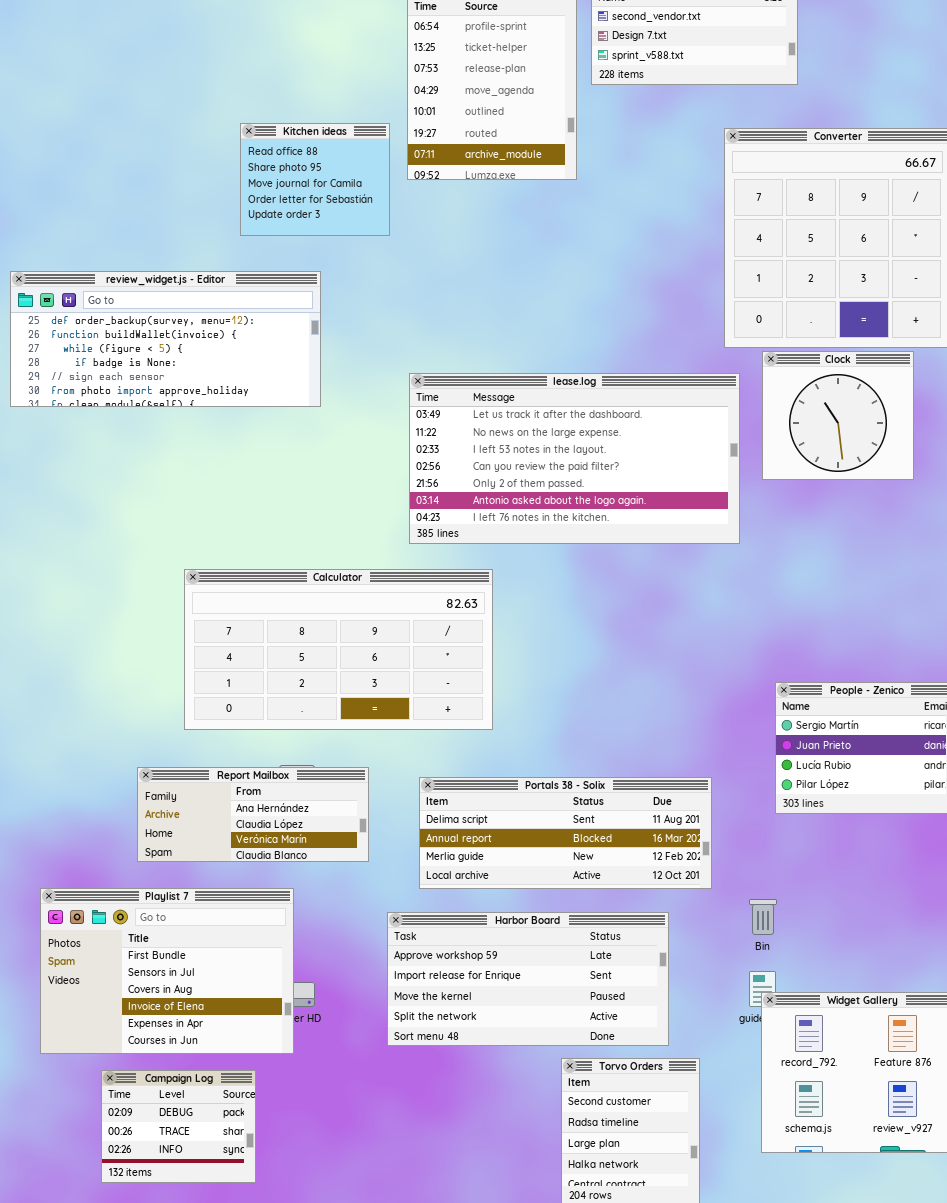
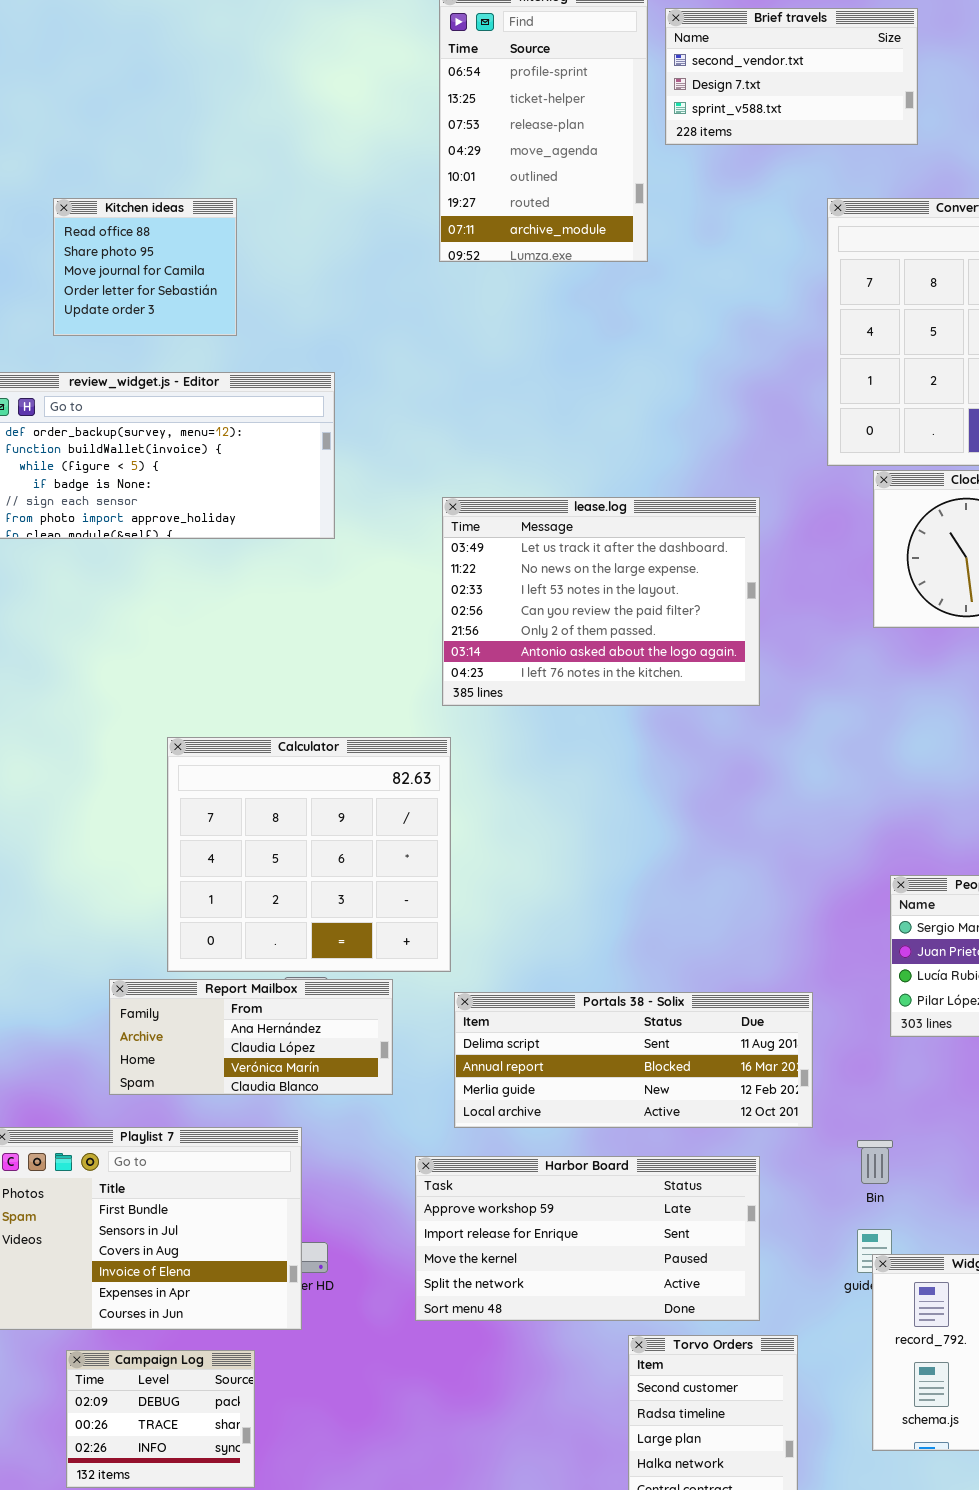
Kitchen ideas: [240,123,390,236] -> [53,198,237,336], moved
lease.log: [409,373,740,544] -> [442,497,760,706], resized
Calculator: [184,569,493,730] -> [167,737,451,972], resized

